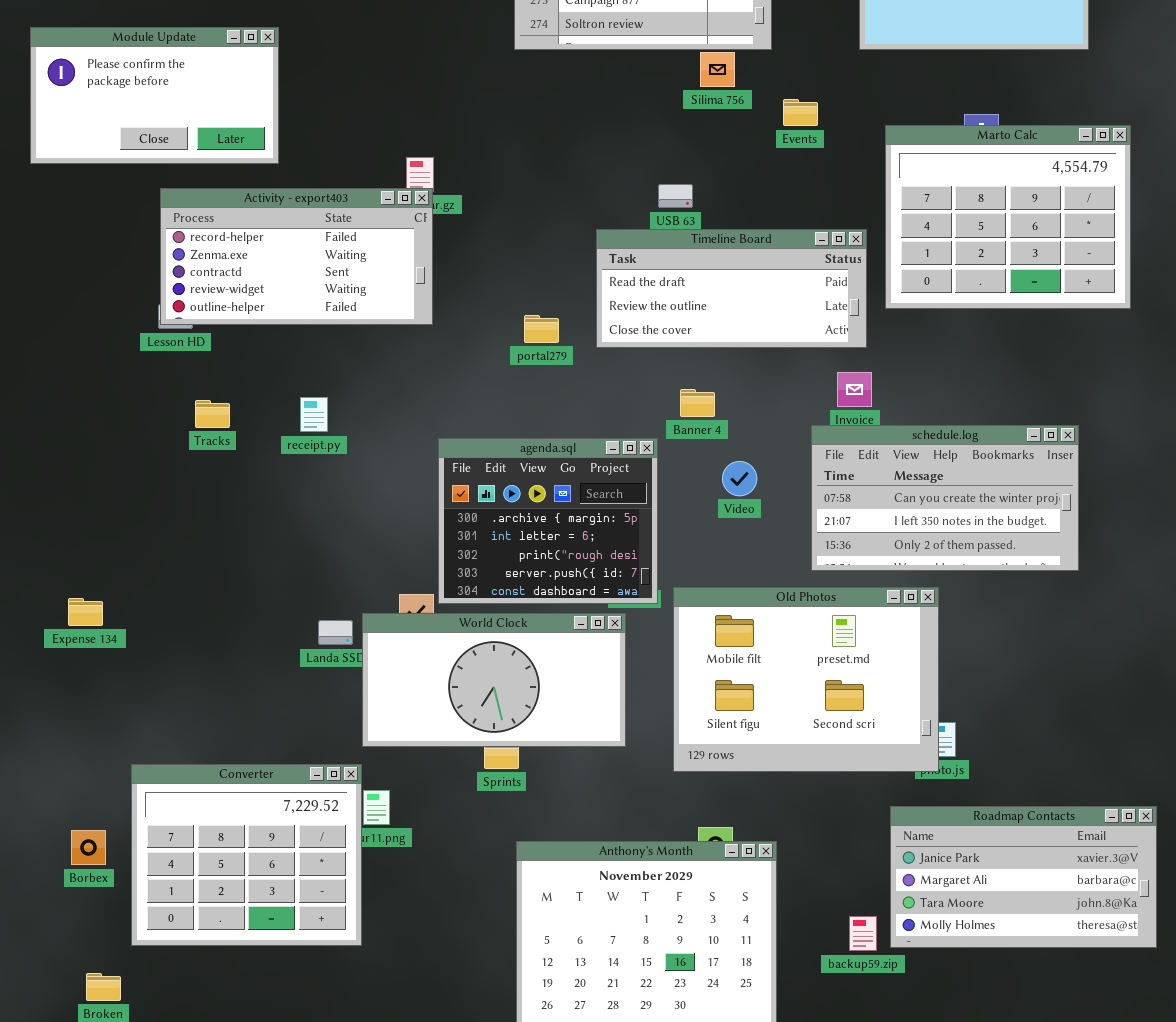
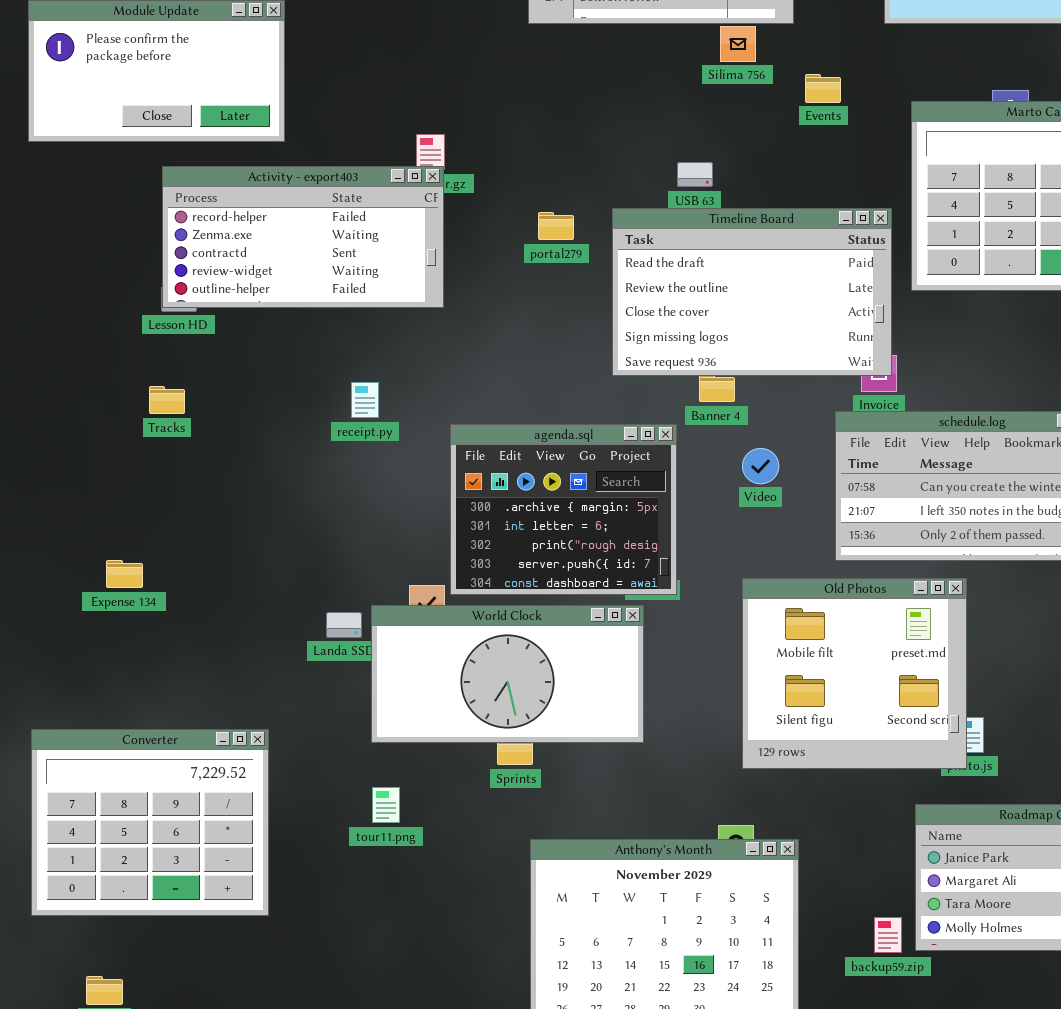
Timeline Board: [596,229,867,348] -> [612,208,892,376], resized
portal279: [524,315,559,343] -> [538,212,574,240], moved
receipt.py: [300,397,328,432] -> [351,382,379,418], moved
Tracks: [195,400,230,428] -> [149,386,185,414], moved
Old Photos: [673,587,939,772] -> [742,578,967,769], resized
Expense 134: [68,598,103,626] -> [106,560,143,588], moved
Converter: [131,764,362,946] -> [31,729,269,916], moved

